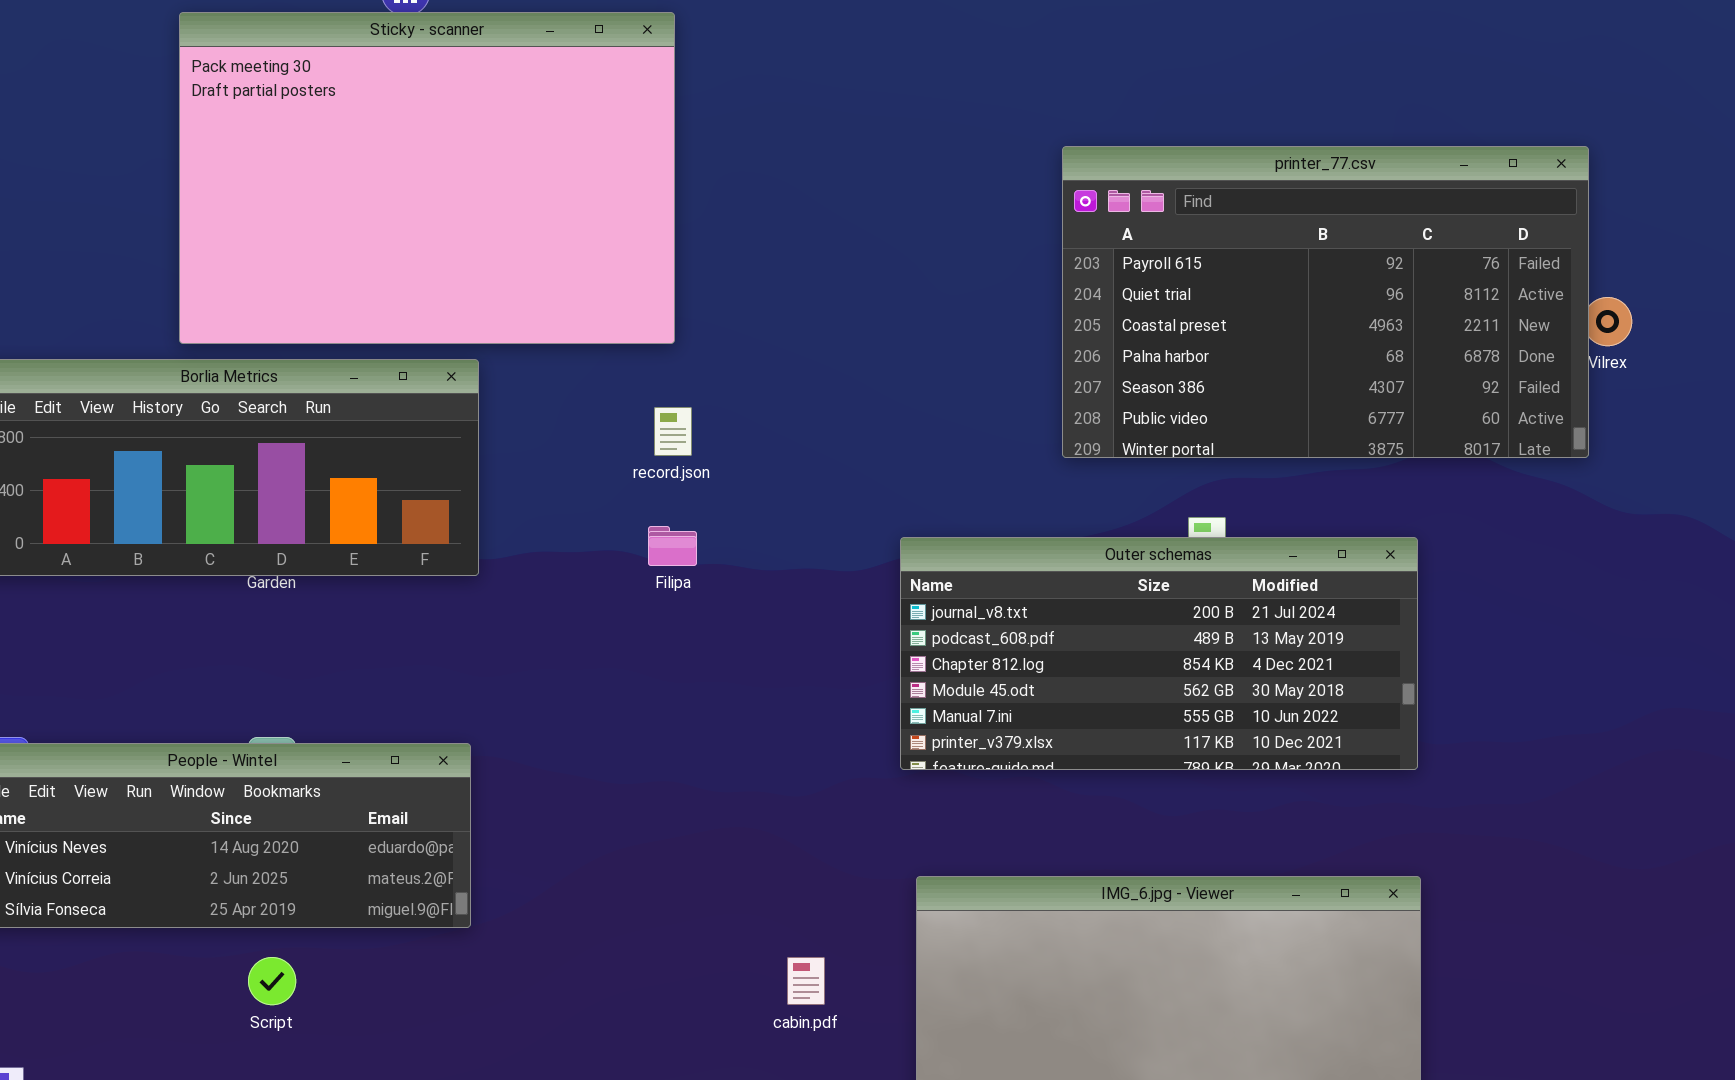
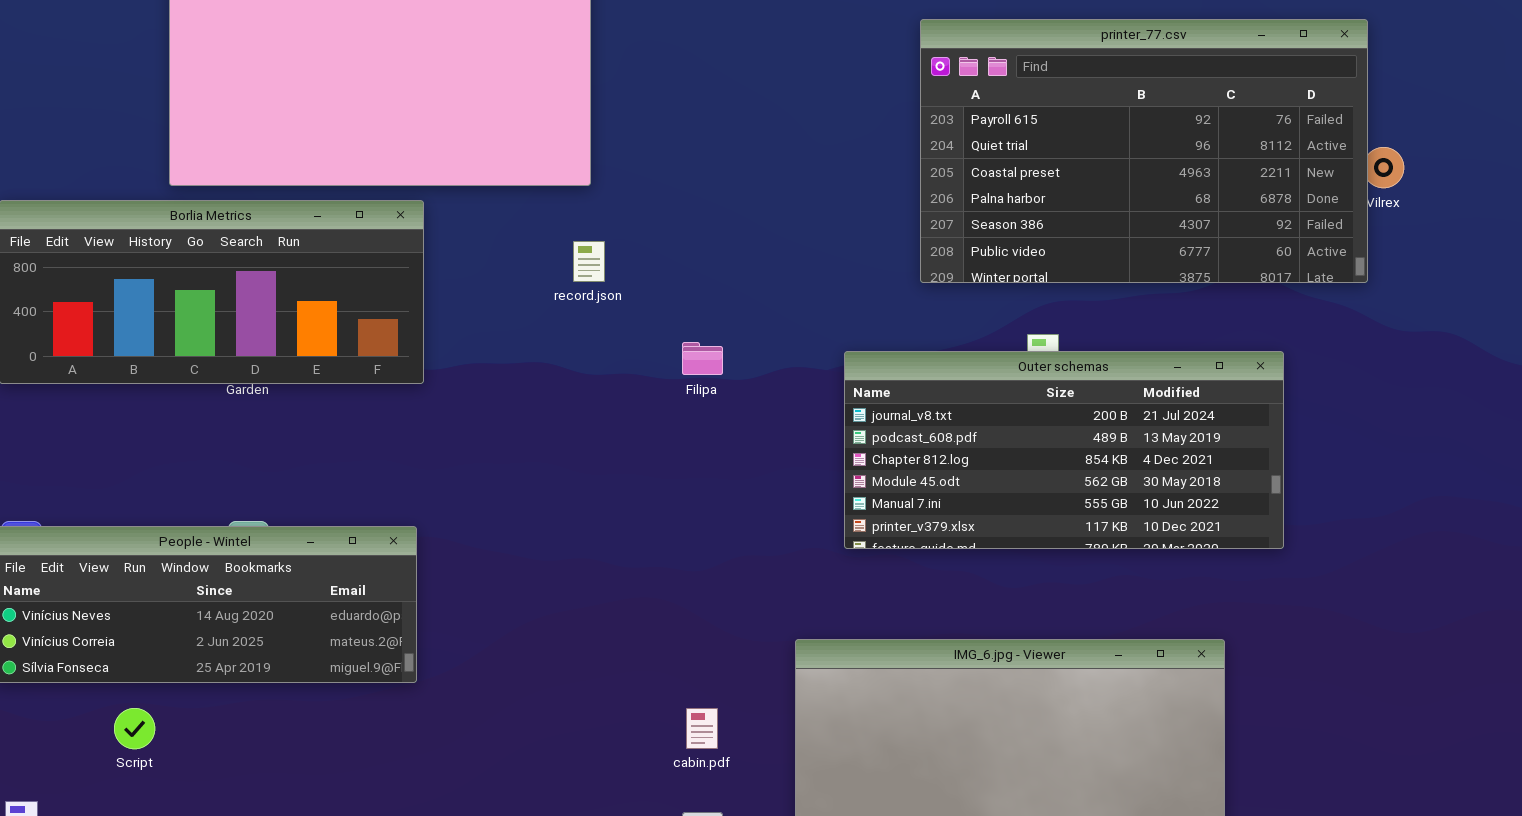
Filipa: [648,526,697,566] -> [682,342,723,375], moved
Outer schemas: [900,537,1418,770] -> [844,351,1284,549], moved
Script: [248,957,296,1005] -> [114,708,155,749], moved

